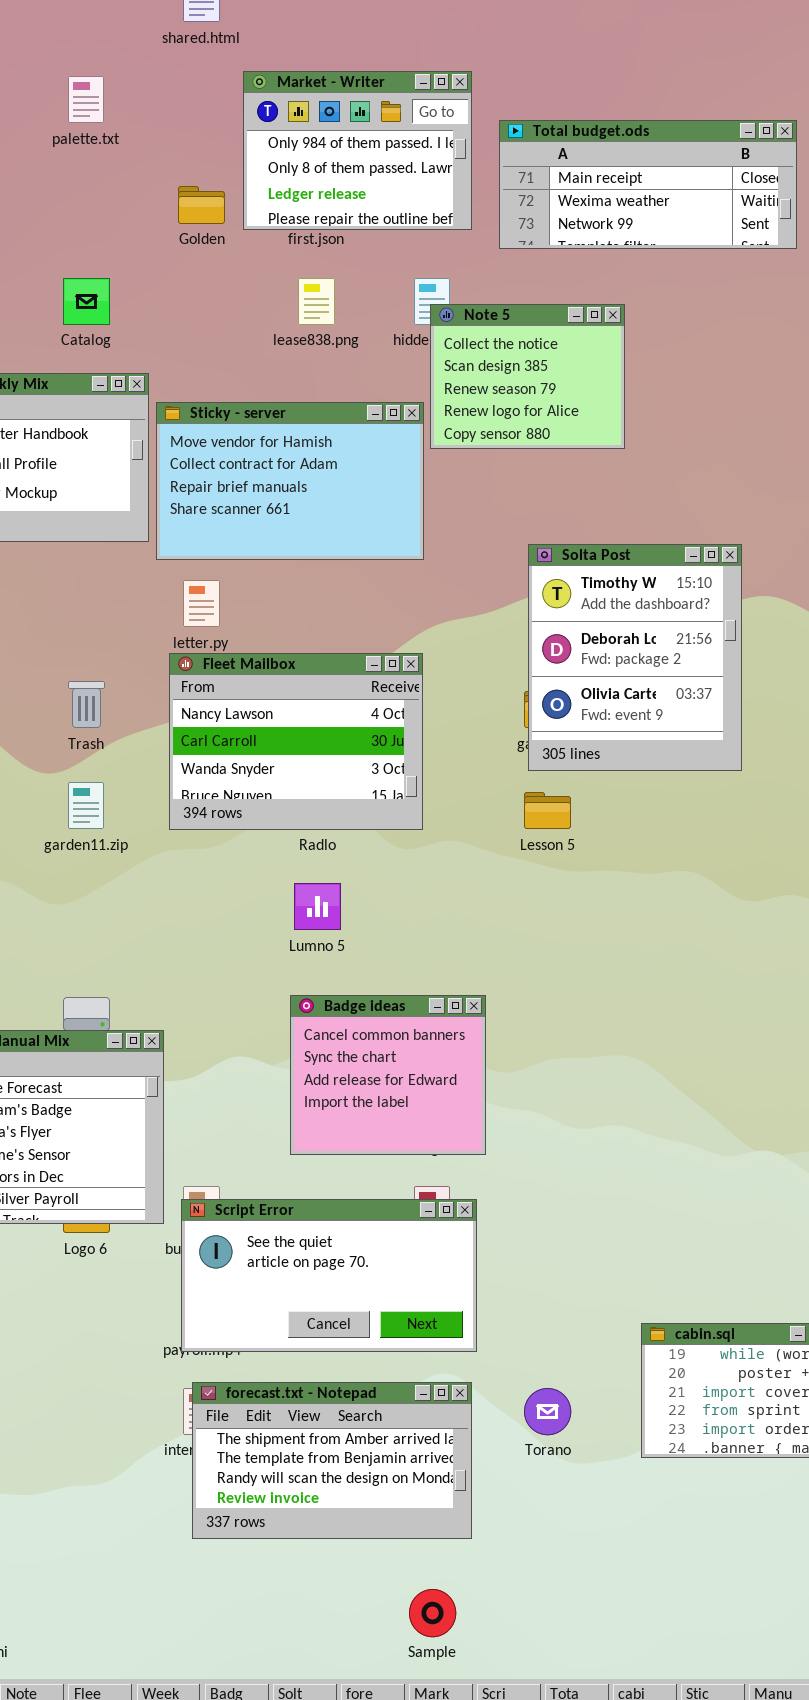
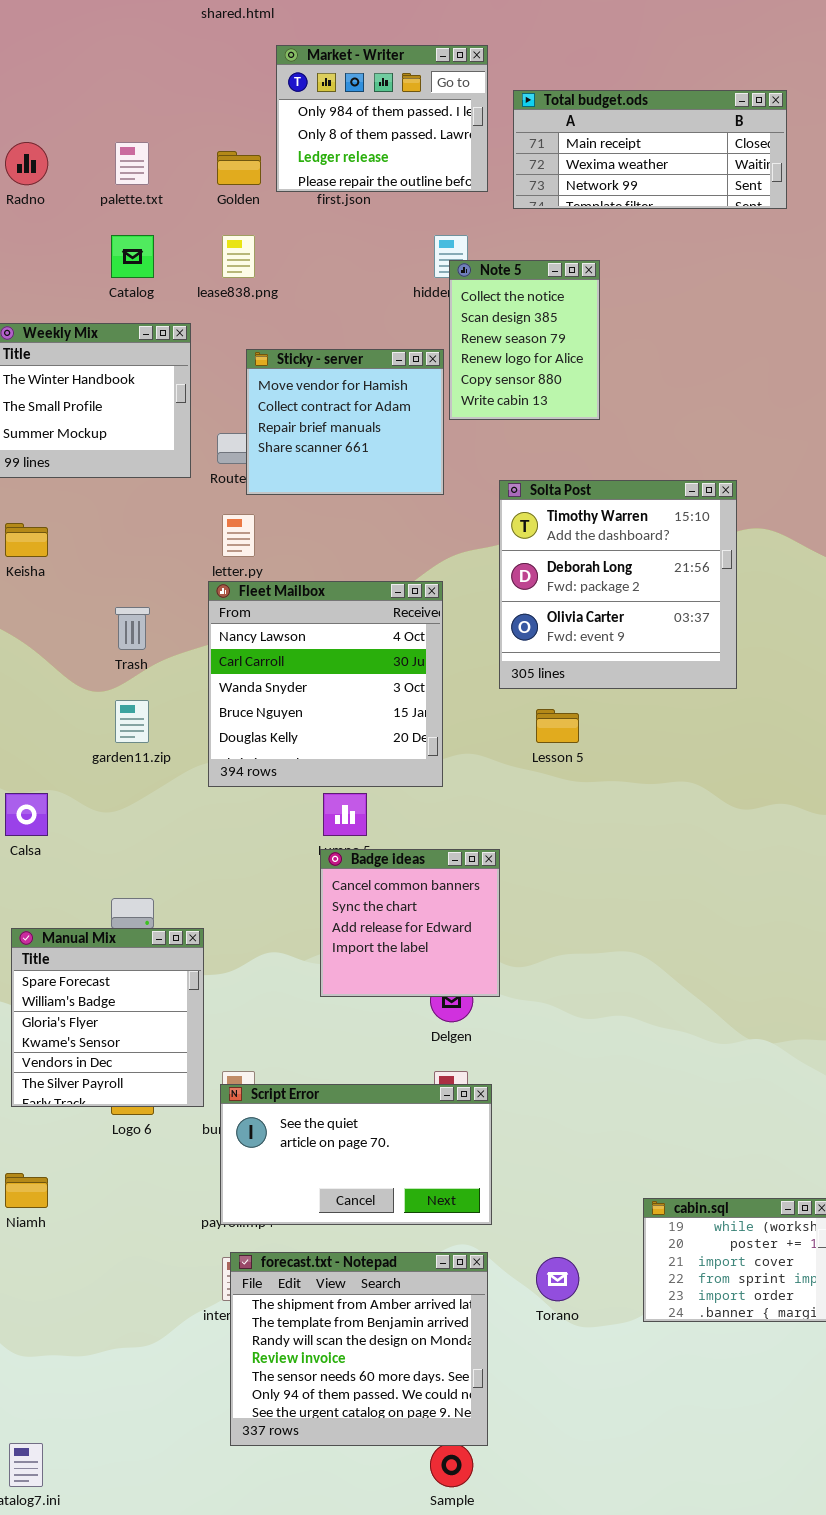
palette.txt: [68,76,104,123] -> [115,142,149,185], moved
lease838.png: [298,278,335,325] -> [222,235,255,278], moved
Note 5: [430,304,625,449] -> [449,260,600,420], resized
Sticky - server: [156,402,424,560] -> [246,349,444,495], resized
Solta Post: [528,544,742,771] -> [499,480,737,689], resized
Fleet Mailbox: [169,653,423,830] -> [208,581,443,787], resized
Badge ideas: [290,995,486,1155] -> [320,849,500,997], moved
forecast.txt - Notepad: [192,1382,472,1539] -> [230,1252,488,1446], resized

